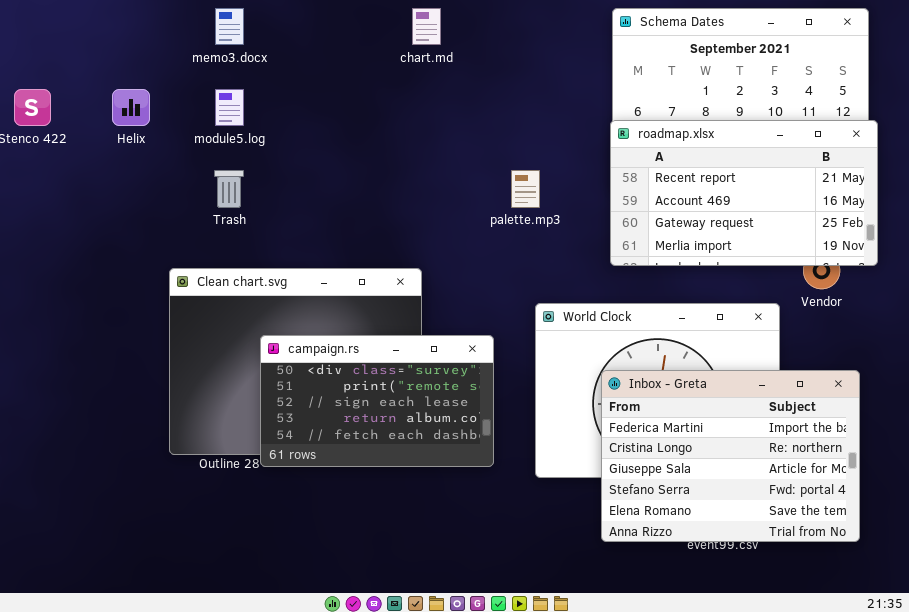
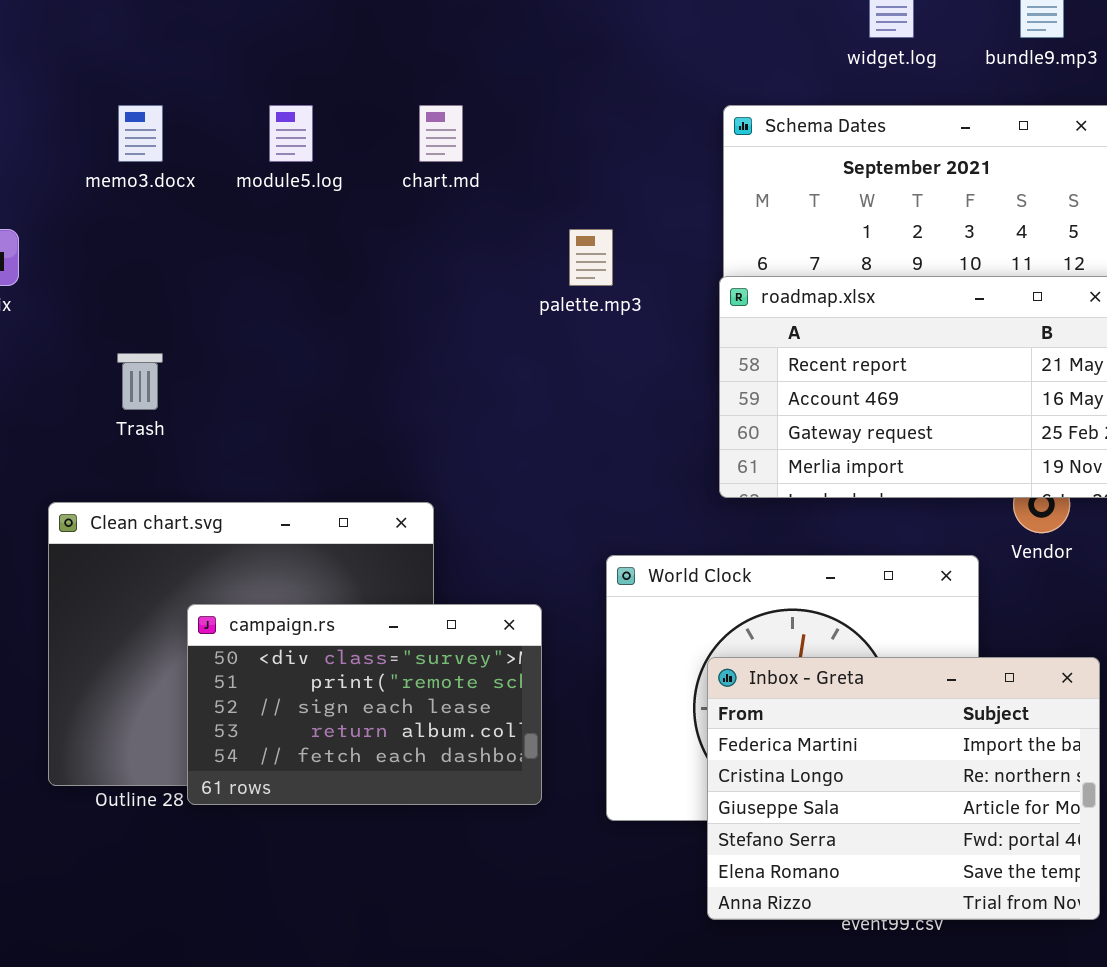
module5.log: [215,89,244,126] -> [269,105,313,162], moved
palette.mp3: [511,170,540,208] -> [569,229,613,286], moved

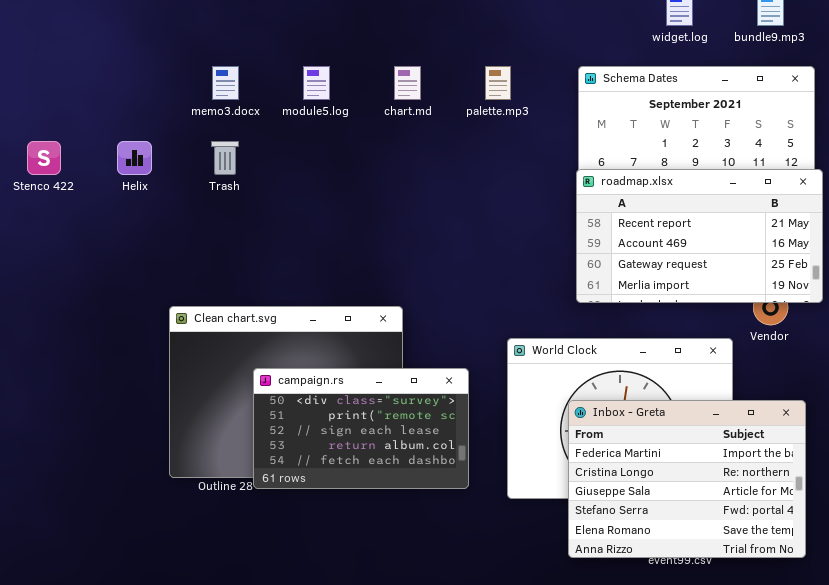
palette.mp3: [569,229,613,286] -> [485,66,511,100], moved
Trash: [117,353,163,410] -> [211,141,239,175], moved

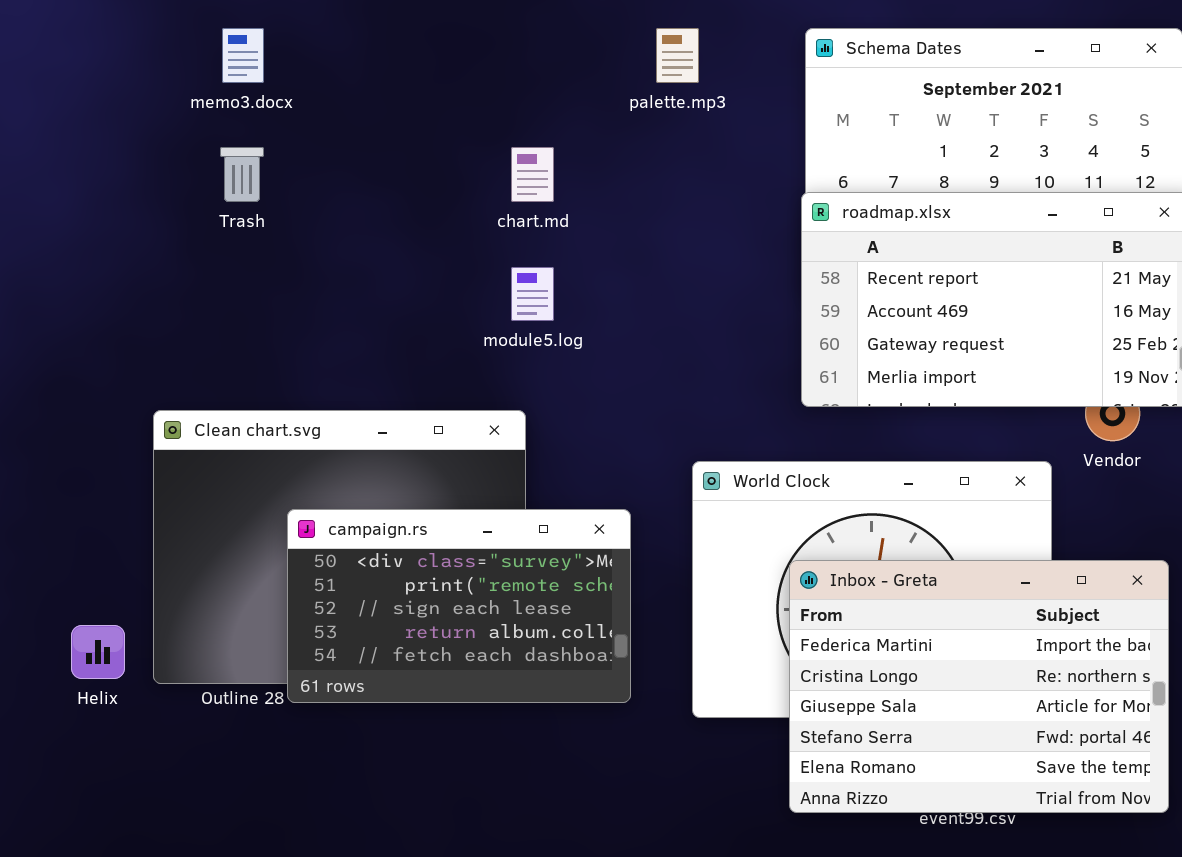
module5.log: [303,66,330,100] -> [511,267,554,321], moved
chart.md: [394,66,421,100] -> [511,147,554,202], moved
Helix: [117,141,152,175] -> [71,625,125,679], moved

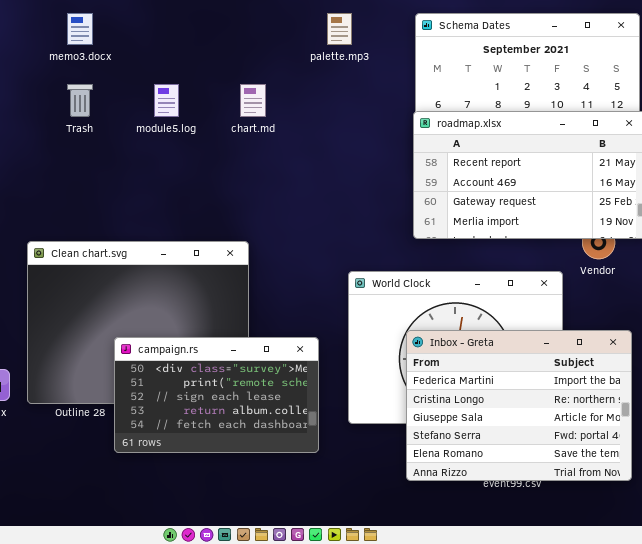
module5.log: [511,267,554,321] -> [154,84,179,117], moved
campaign.rs: [287,509,631,703] -> [114,337,319,453], moved

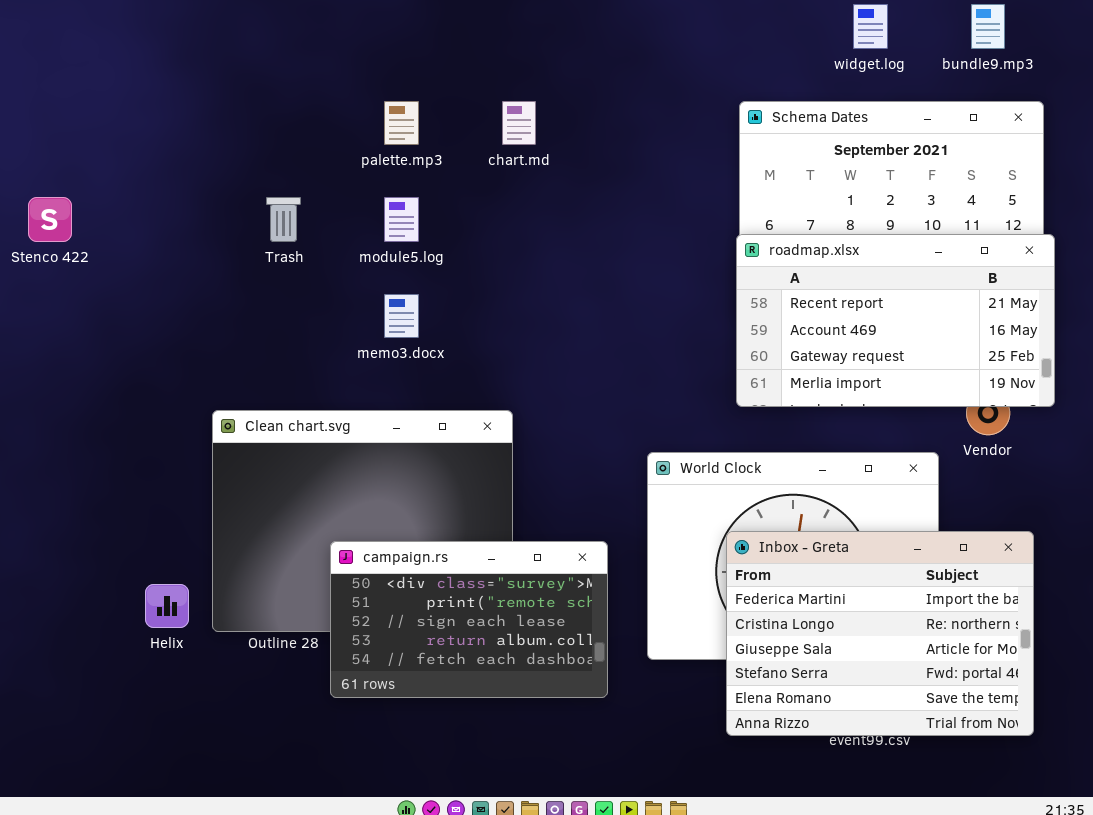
memo3.docx: [67,13,93,45] -> [384,294,419,338], moved
palette.mp3: [327,13,352,45] -> [384,101,419,145], moved
chart.md: [240,84,266,117] -> [502,101,536,145], moved

